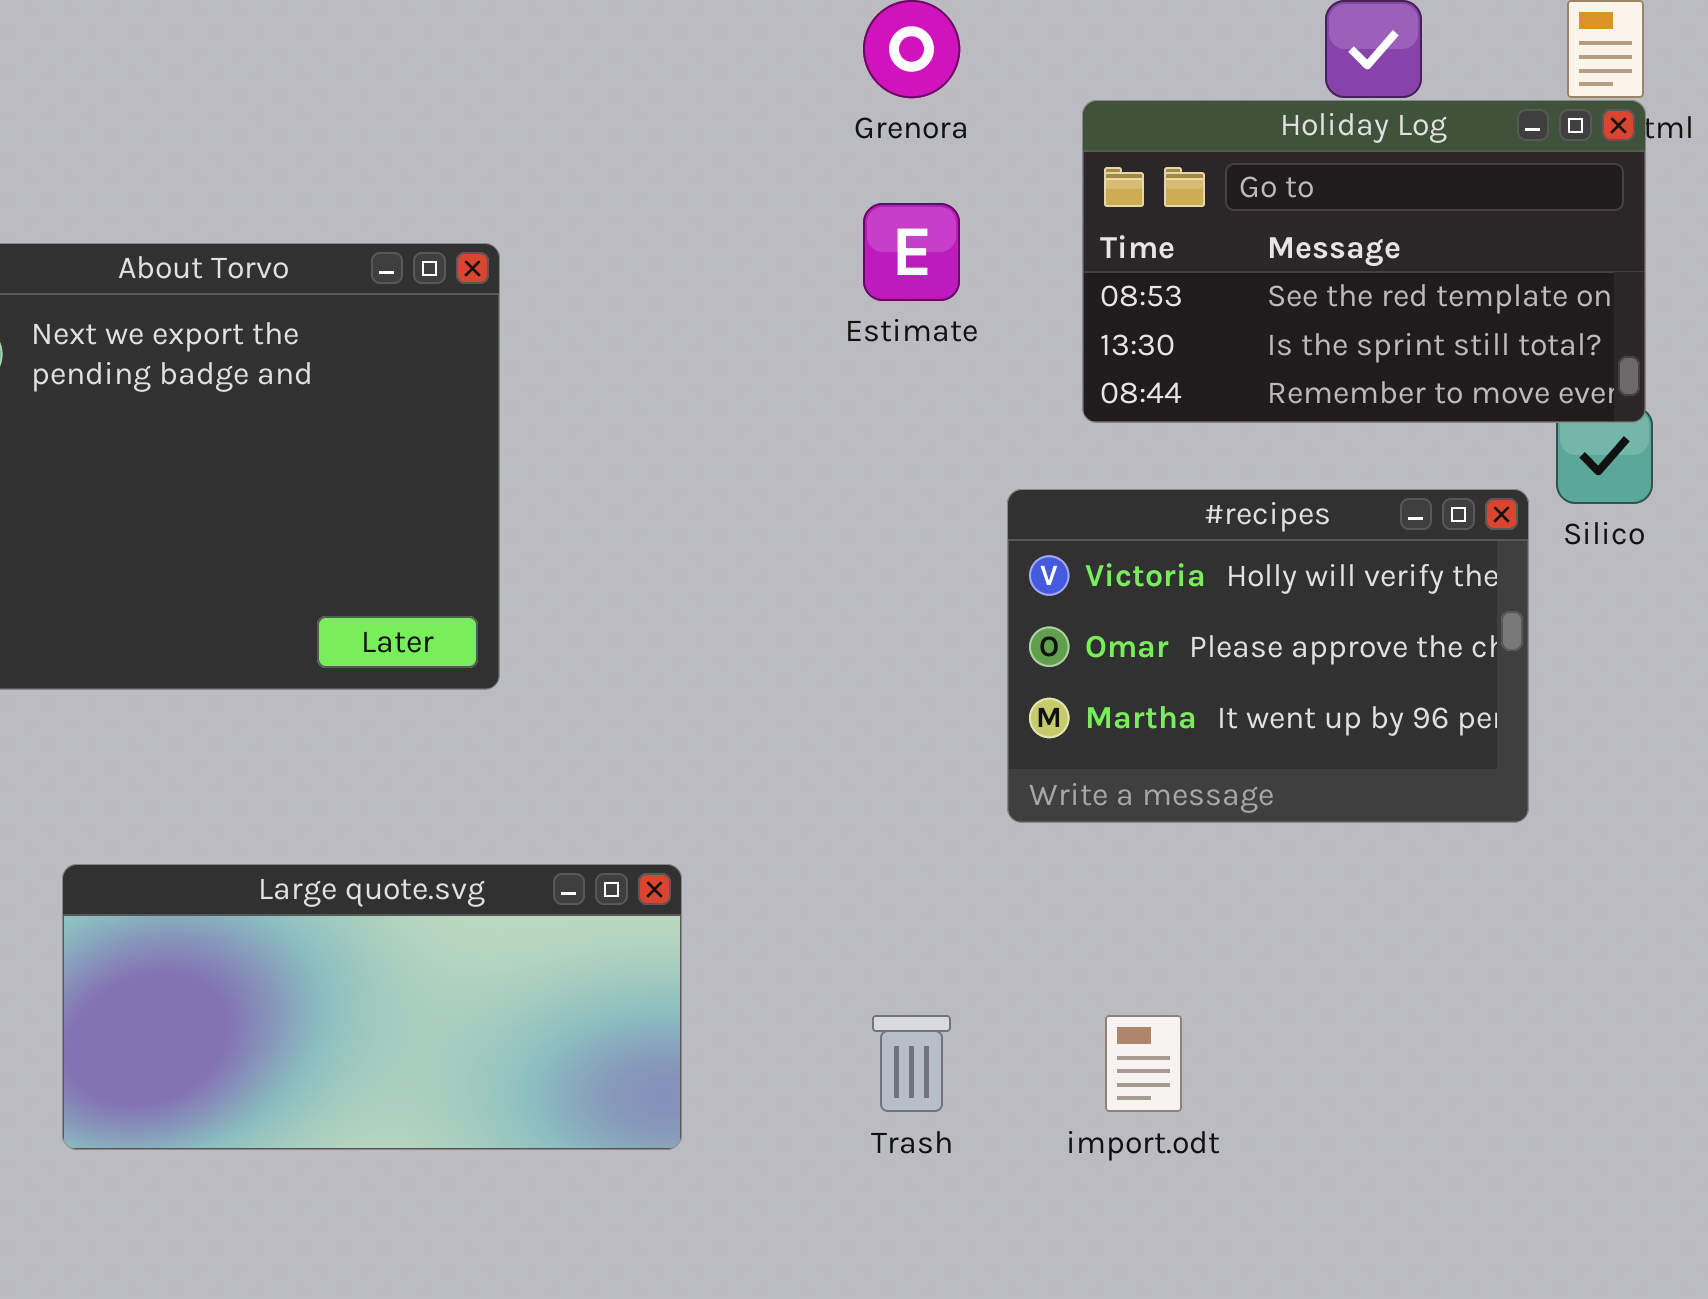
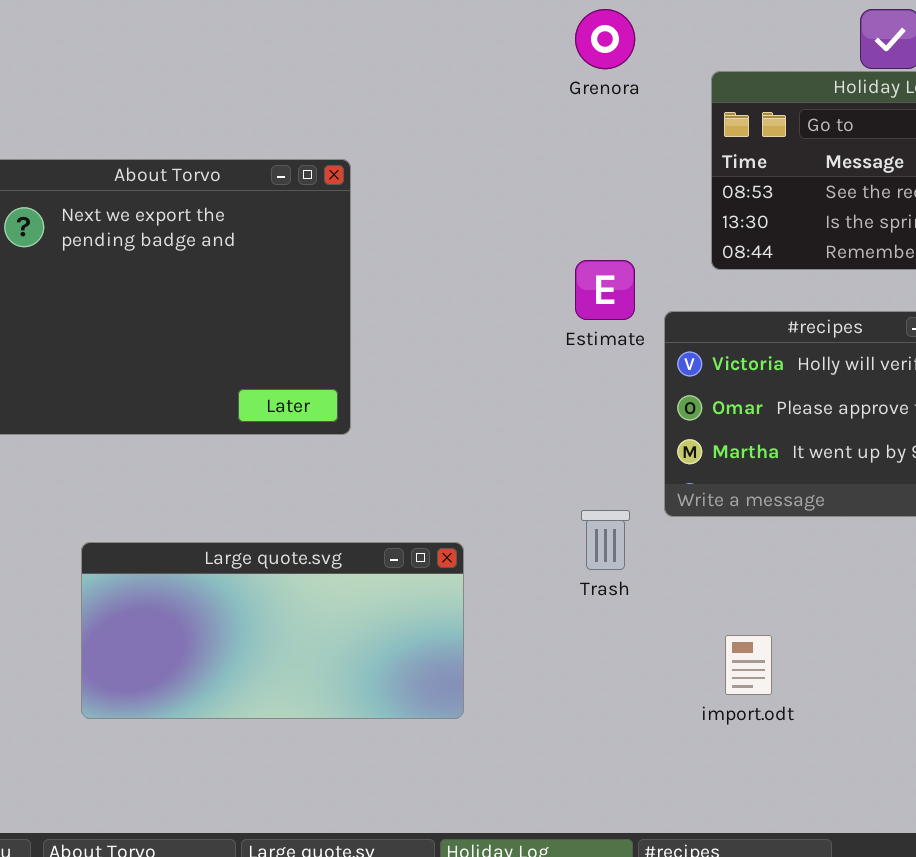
Estimate: [863,203,960,301] -> [575,260,635,320], moved
Trash: [872,1015,951,1112] -> [581,510,630,570], moved

